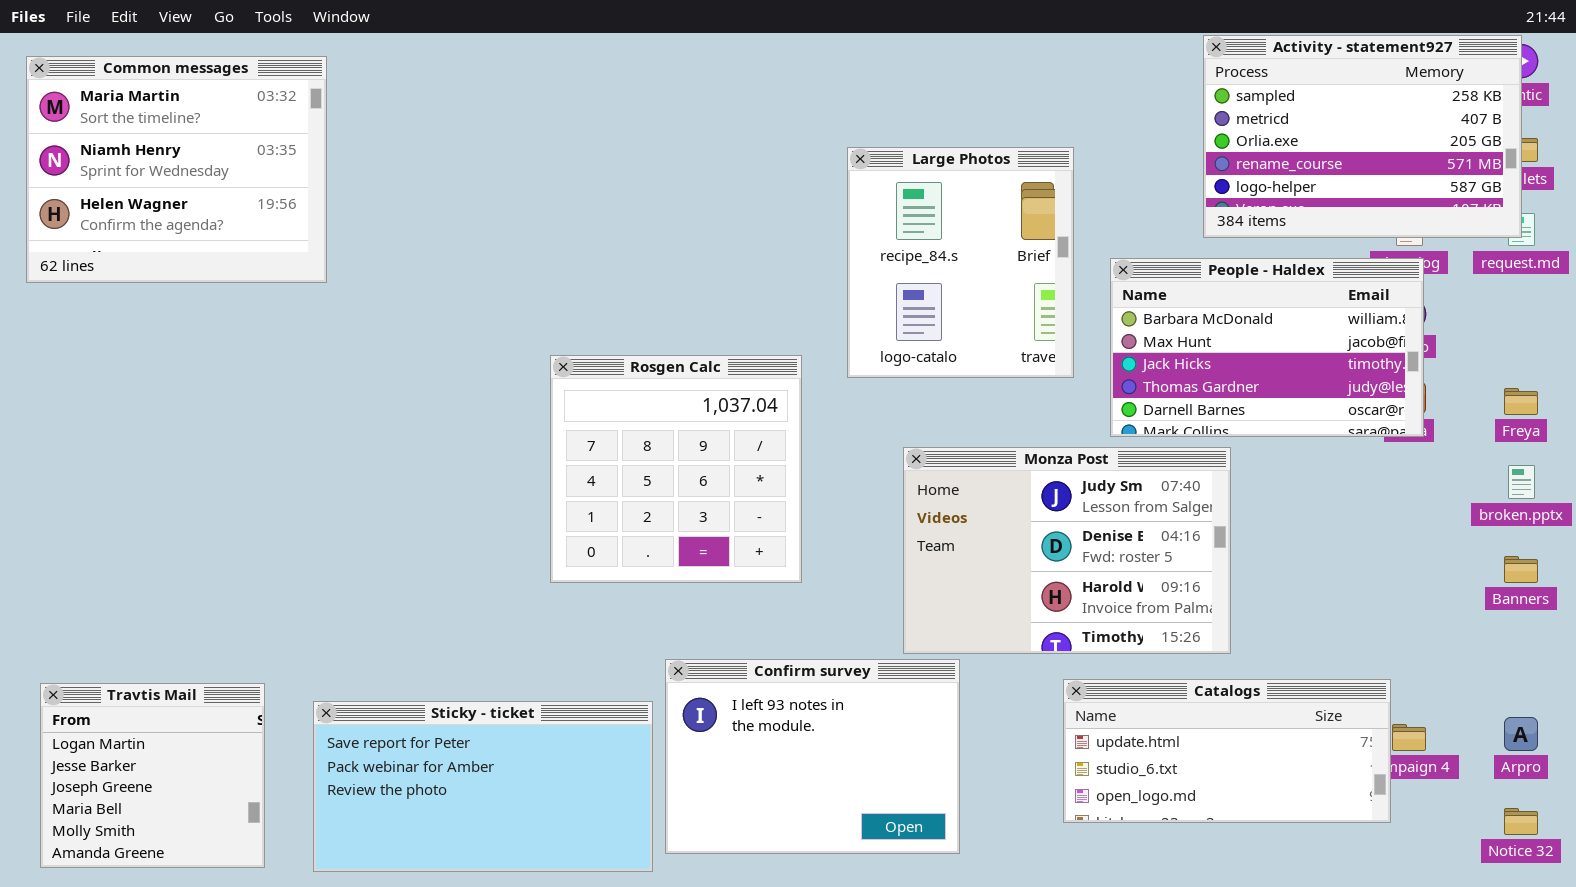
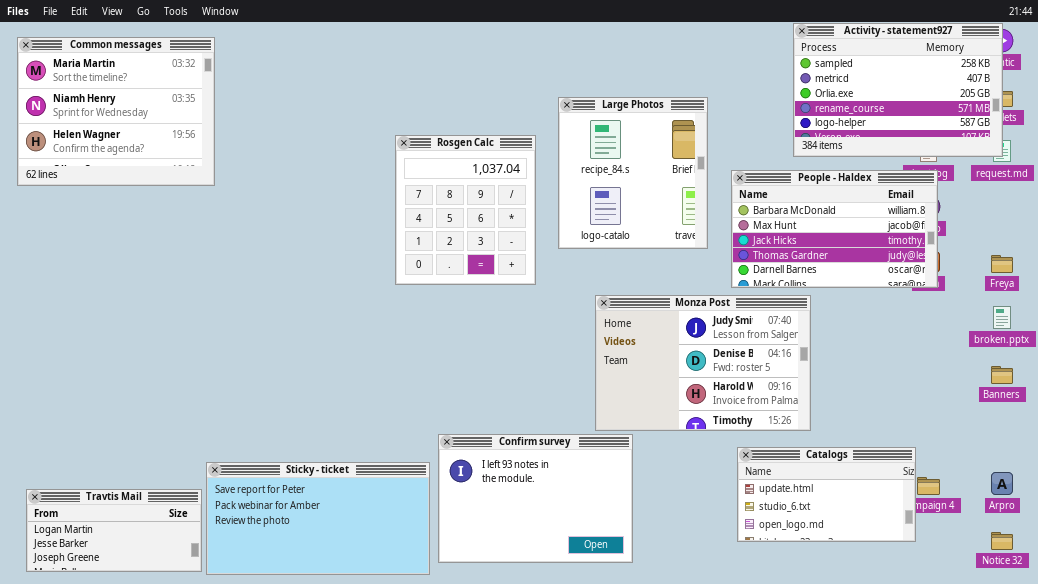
Rosgen Calc: [550,355,802,583] -> [395,135,536,285], moved, resized
Catalogs: [1063,679,1391,823] -> [737,447,916,542], resized
Travtis Mail: [40,683,265,868] -> [26,489,202,572], resized

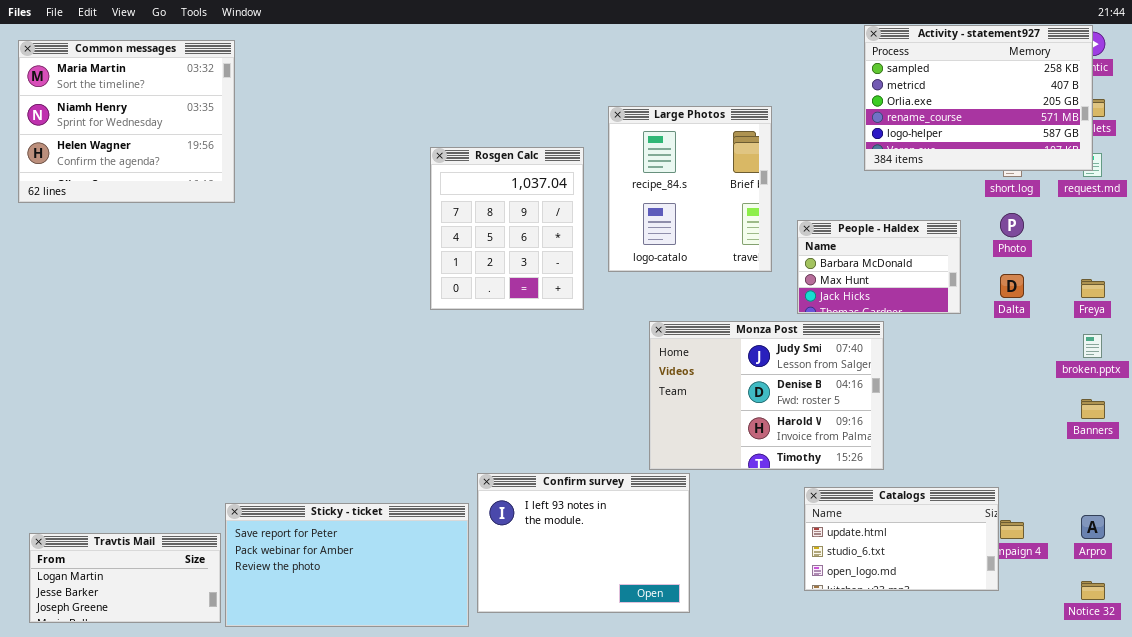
People - Haldex: [731,170,938,288] -> [797,220,961,314], resized

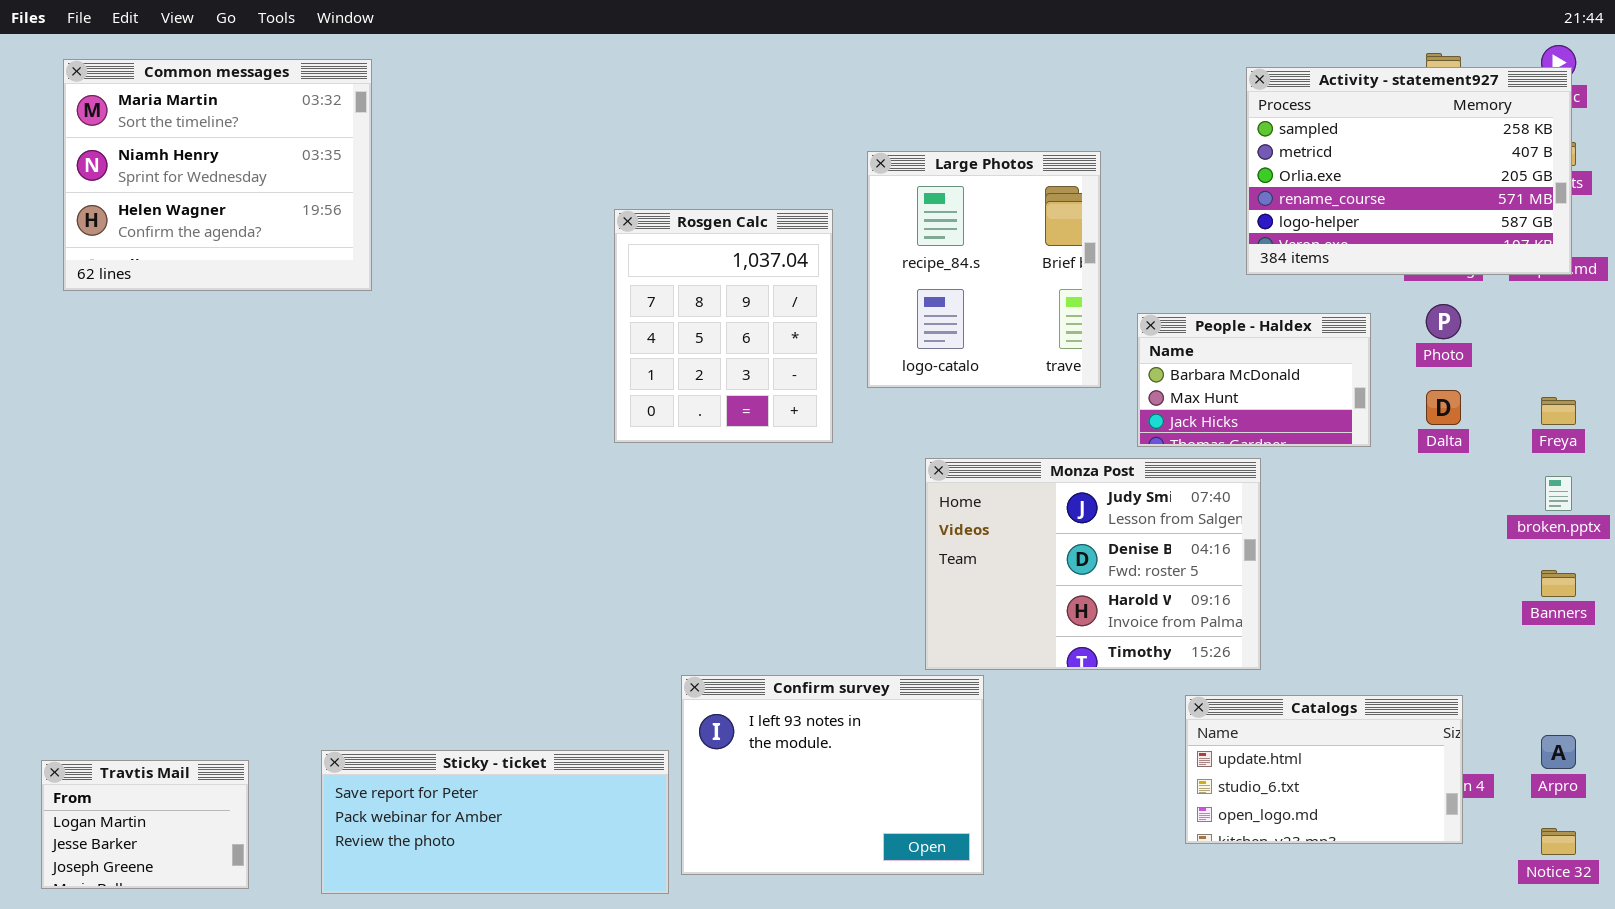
Activity - statement927: [864,25,1093,171] -> [1246,67,1572,275], moved
Common messages: [18,40,235,203] -> [63,59,372,291], moved
Catalogs: [804,487,999,591] -> [1185,695,1463,844], moved
Sticky - ticket: [225,503,469,627] -> [321,750,669,894], resized
Travtis Mail: [29,533,221,623] -> [41,760,249,889], resized

